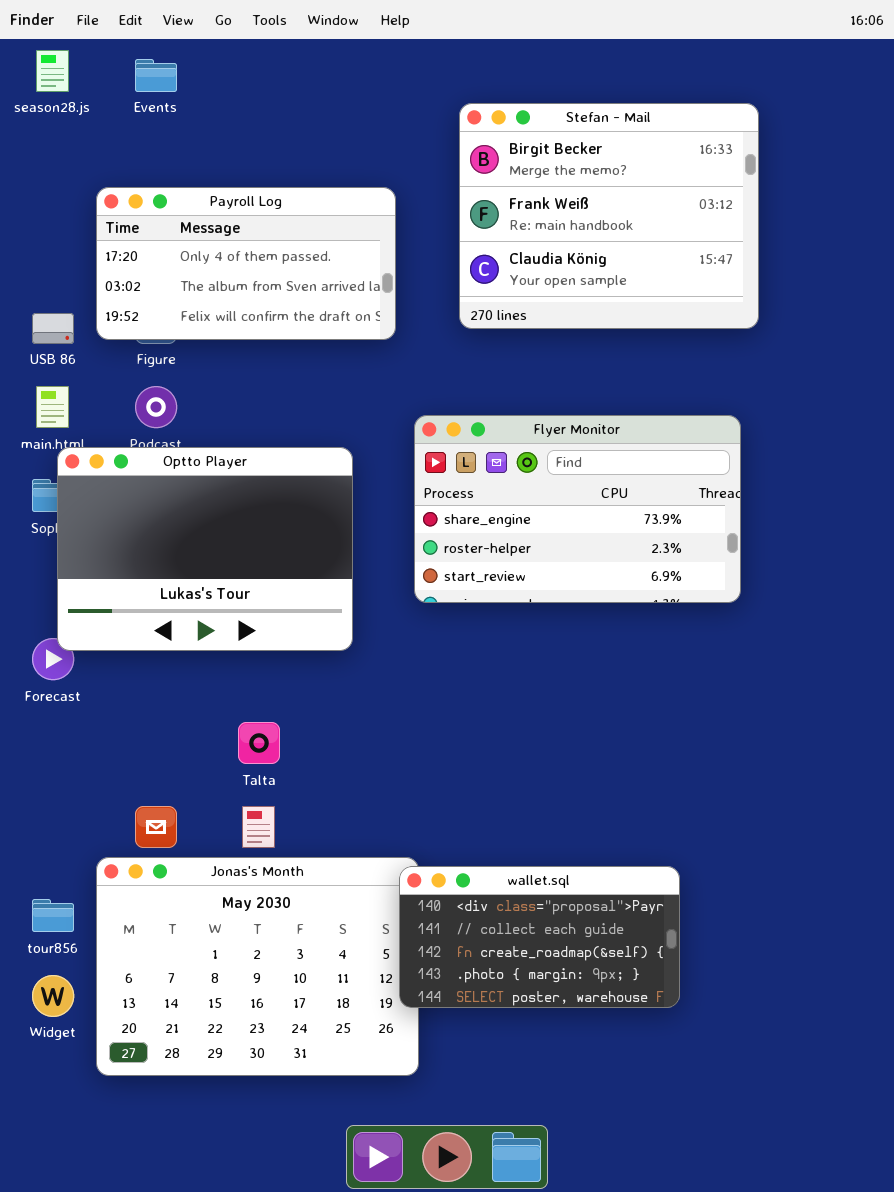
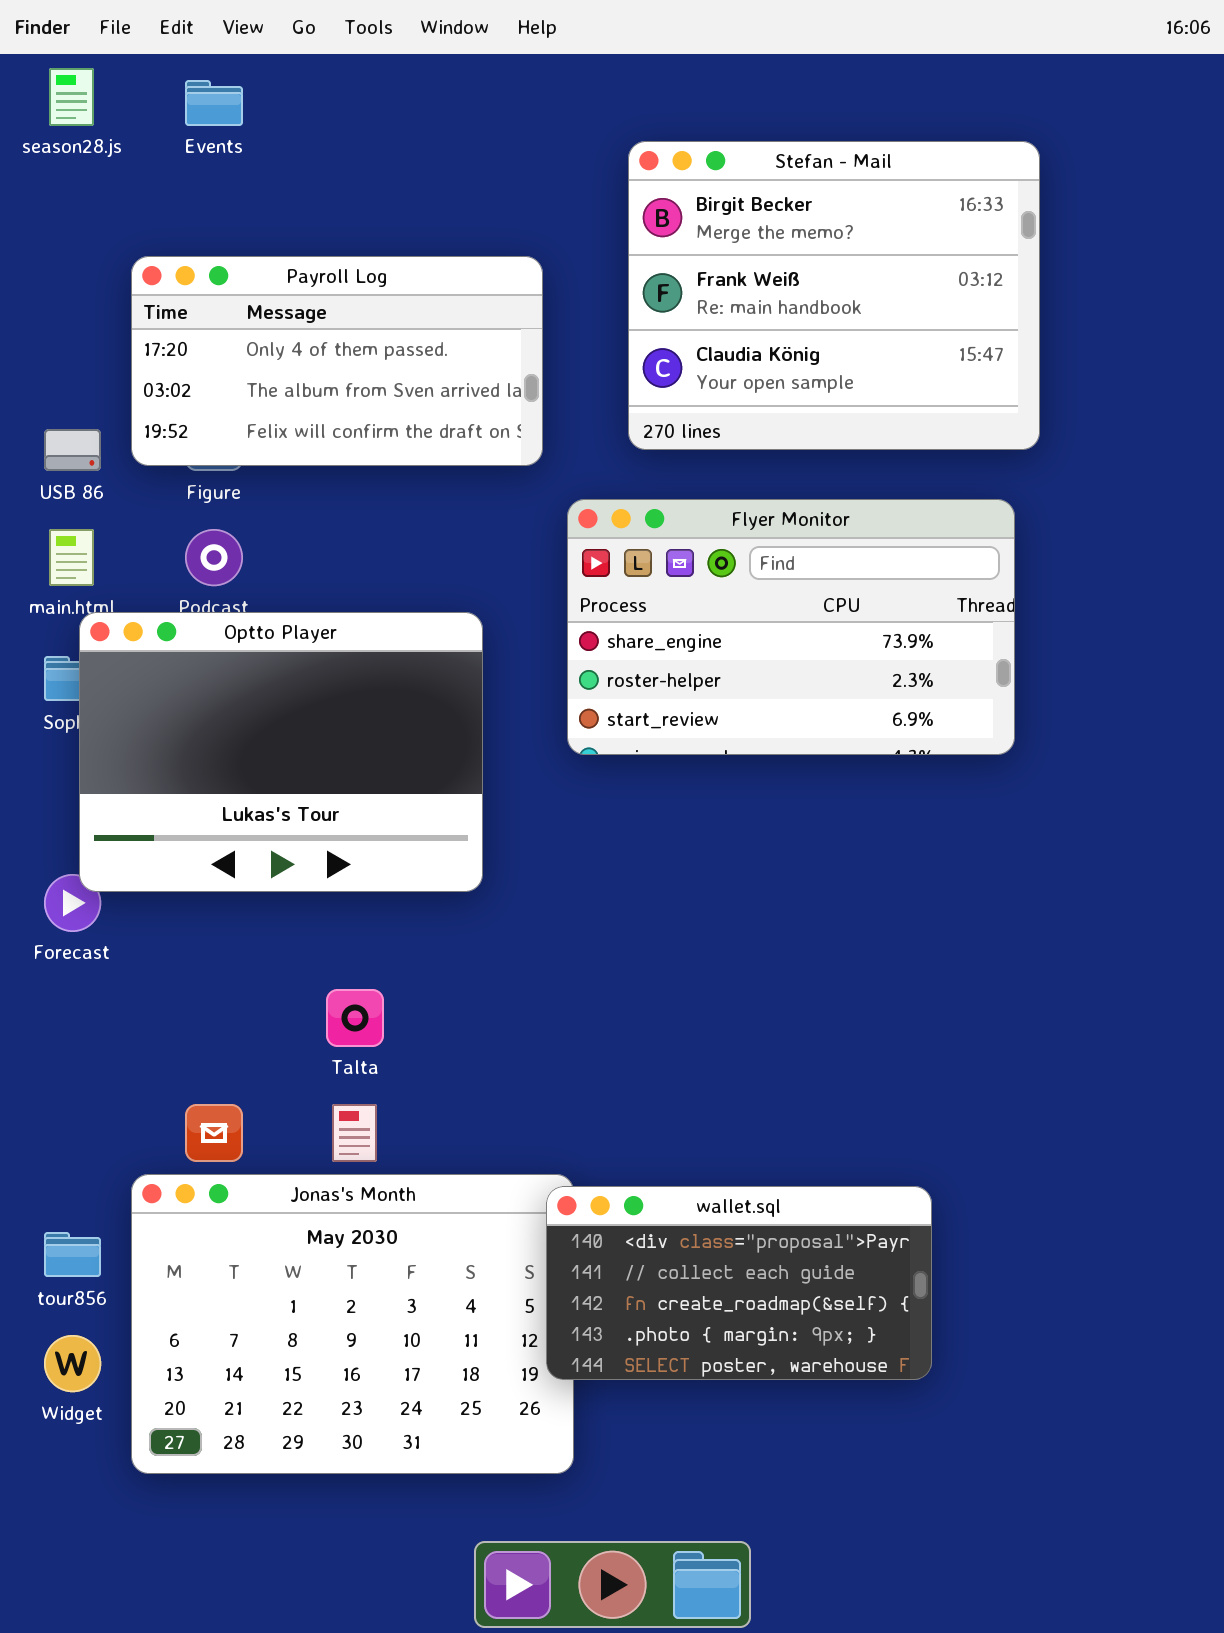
Flyer Monitor: [414,415,741,603] -> [567,499,1015,755], moved

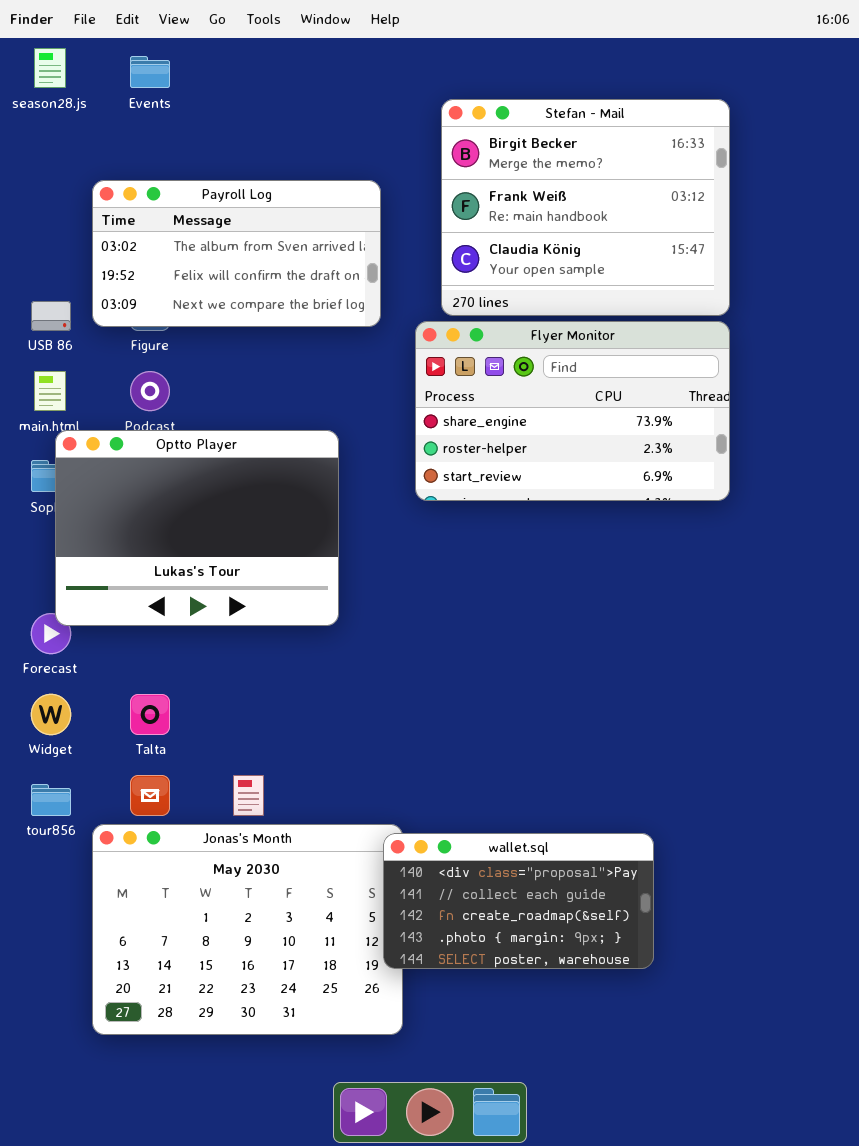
Payroll Log: [131,256,543,466] -> [92,180,381,327], scrolled down 1 row
Flyer Monitor: [567,499,1015,755] -> [415,321,730,501], moved
Talta: [326,989,384,1047] -> [130,694,170,735], moved
tour856: [44,1232,101,1277] -> [31,784,71,816], moved
Widget: [44,1335,101,1392] -> [31,694,71,735], moved

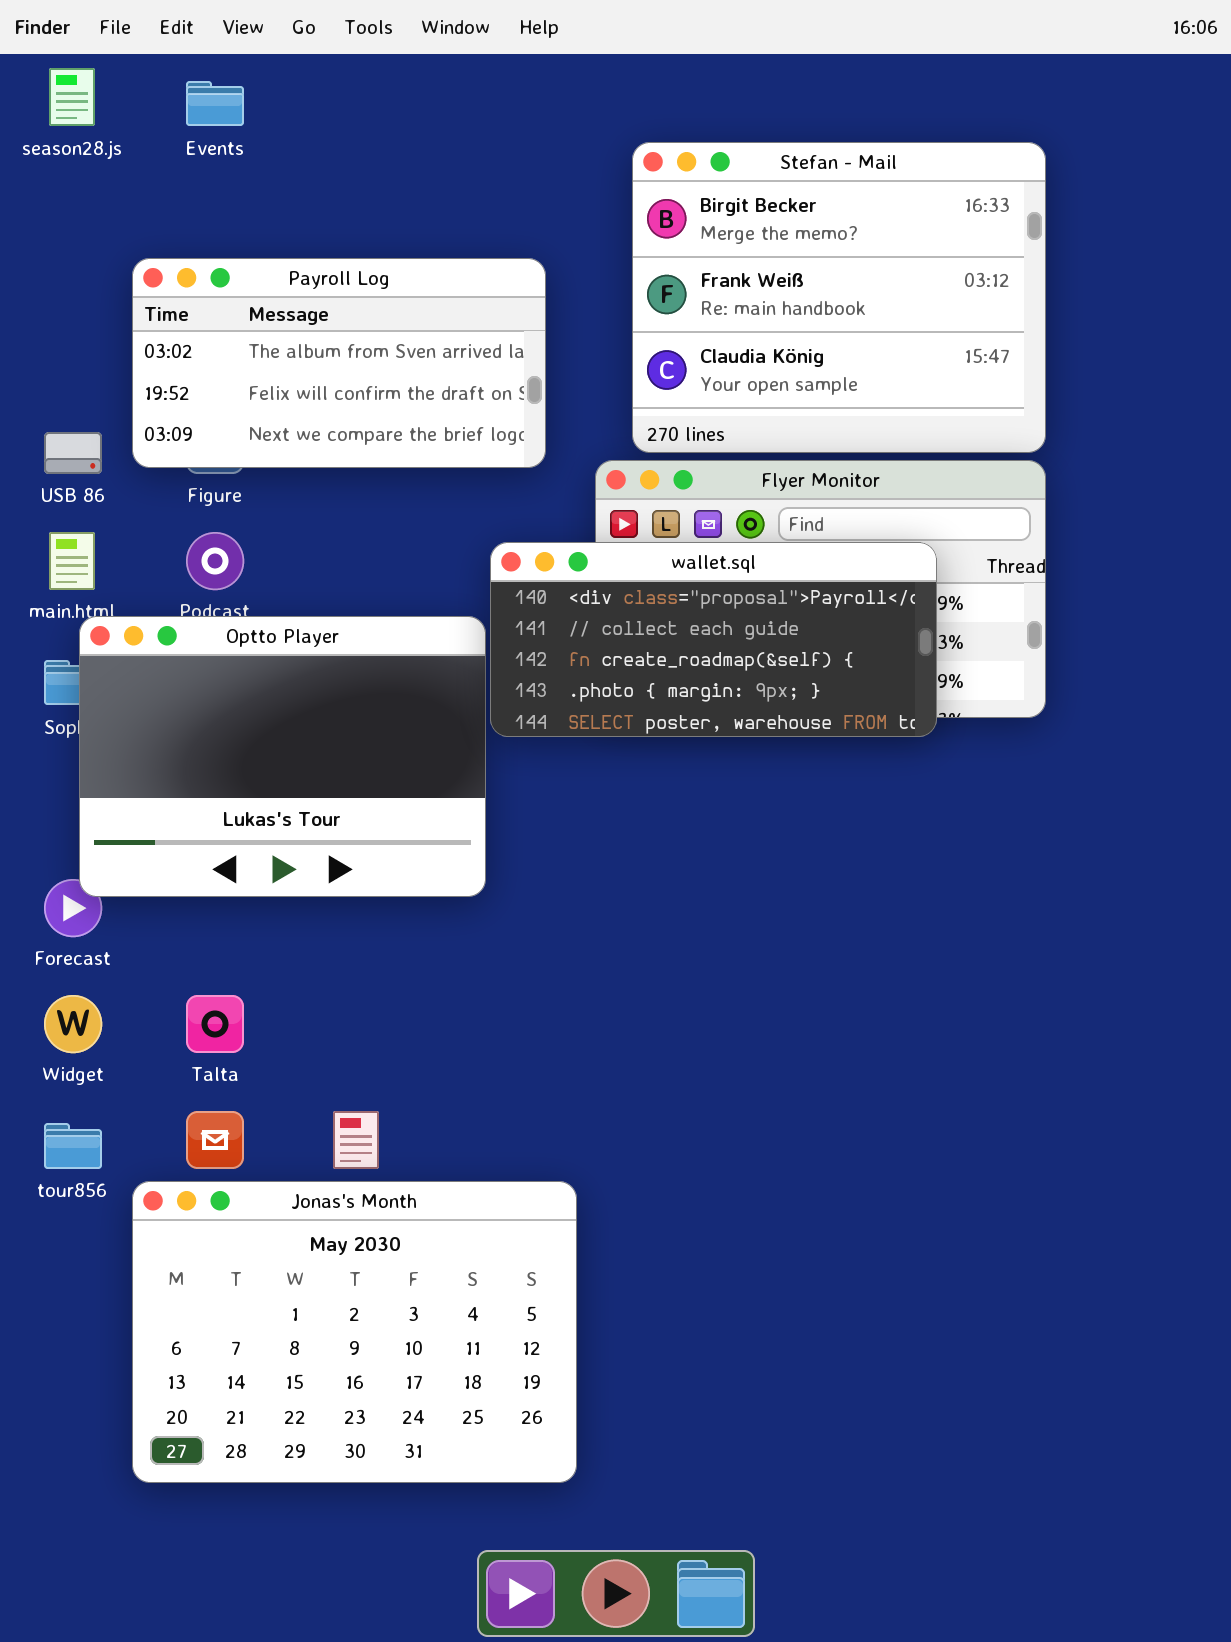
wallet.sql: [383,833,654,969] -> [490,542,937,737], moved, resized

